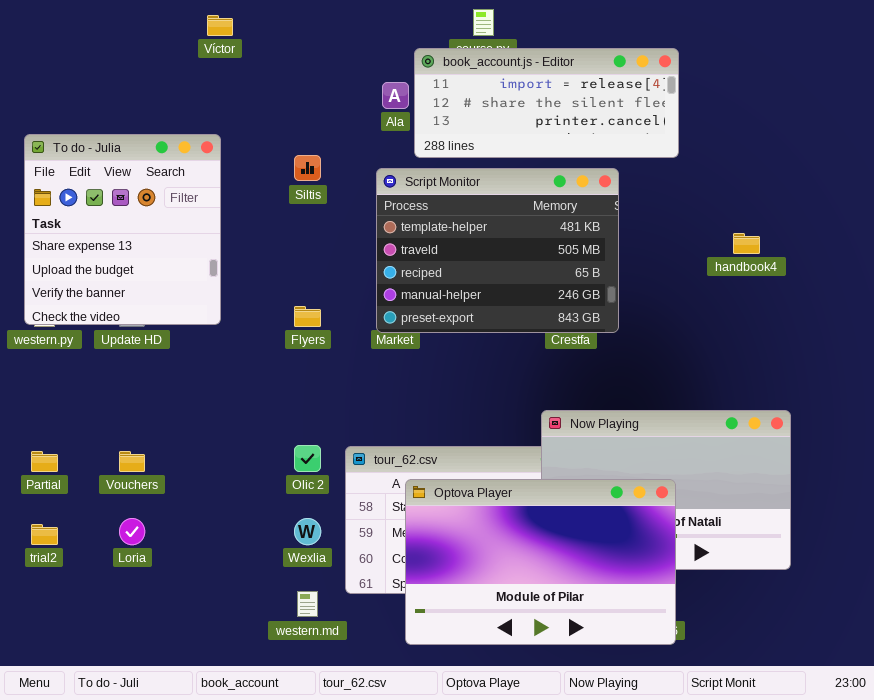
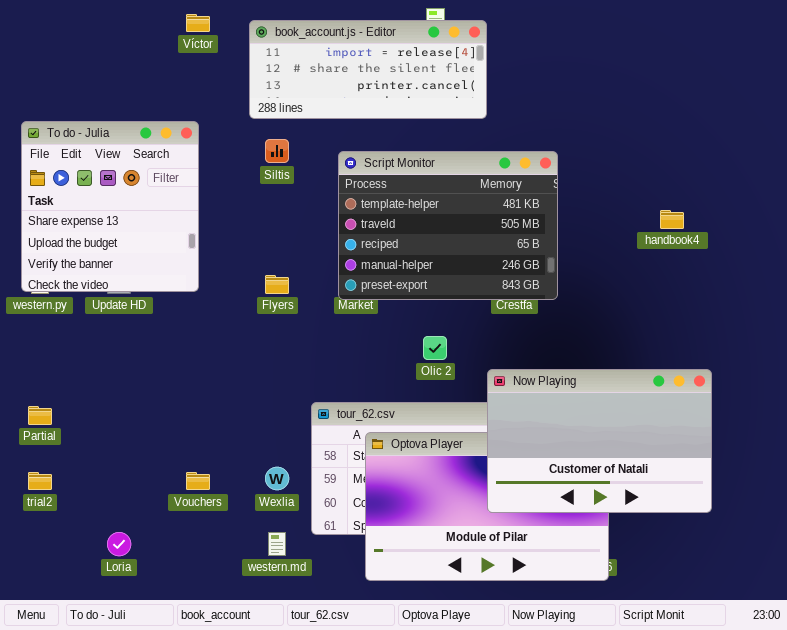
book_account.js - Editor: [414,48,679,158] -> [249,20,487,119], moved
Now Playing: [541,410,791,570] -> [487,369,712,513], raised
Olic 2: [294,445,321,472] -> [423,336,447,360], moved
Vouchers: [119,451,145,472] -> [186,472,210,490], moved
Loria: [119,518,145,545] -> [107,532,131,556], moved

